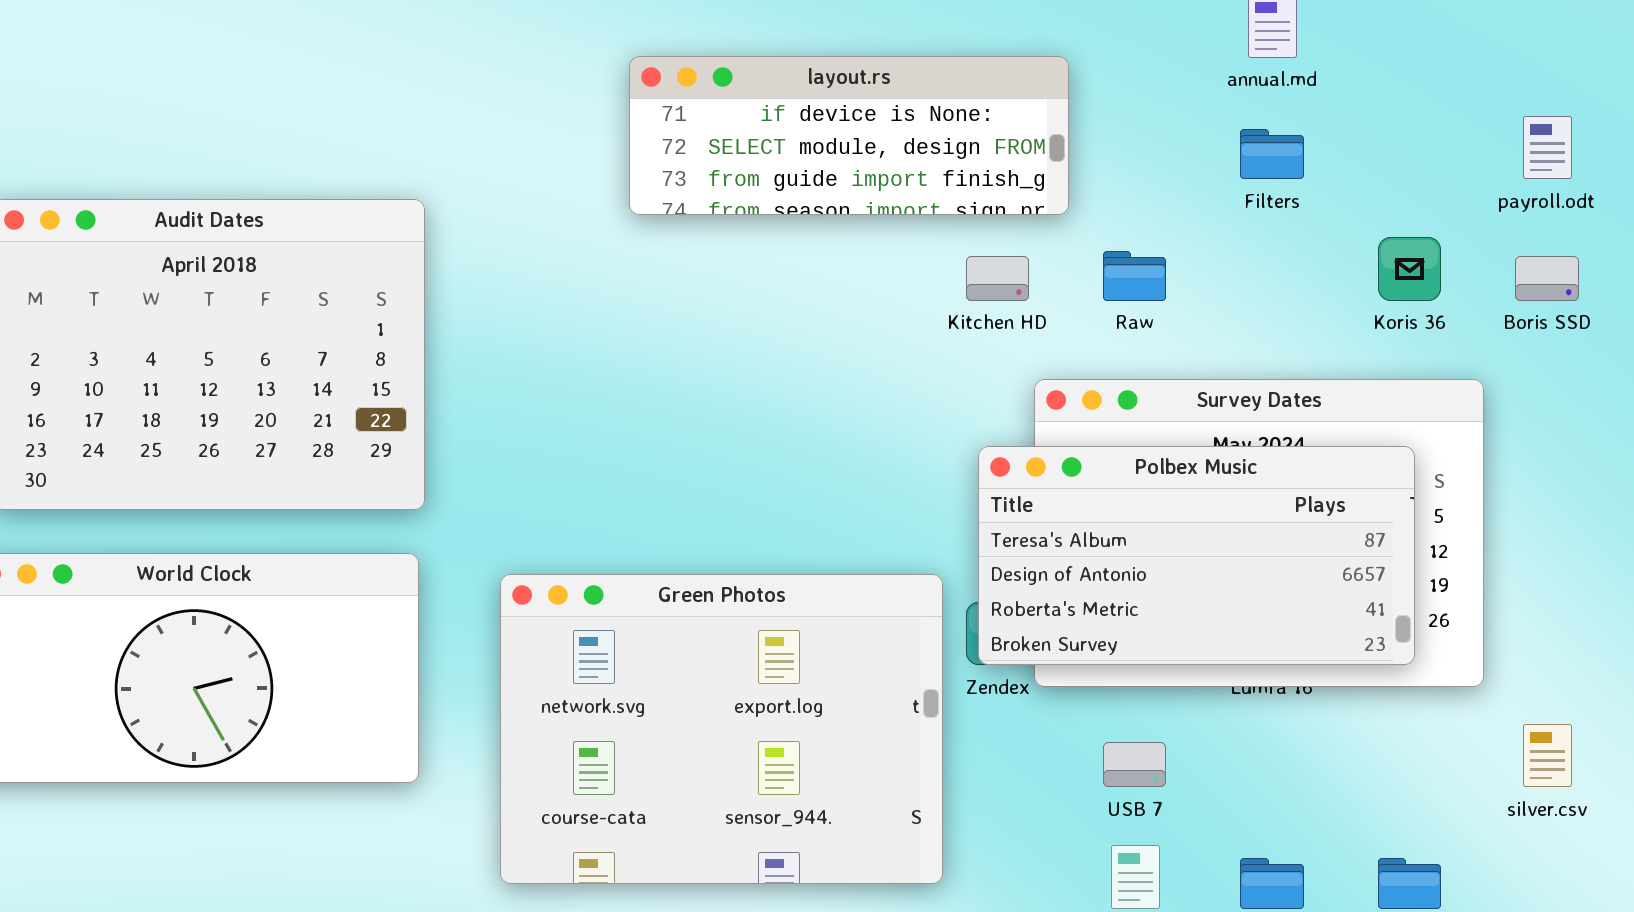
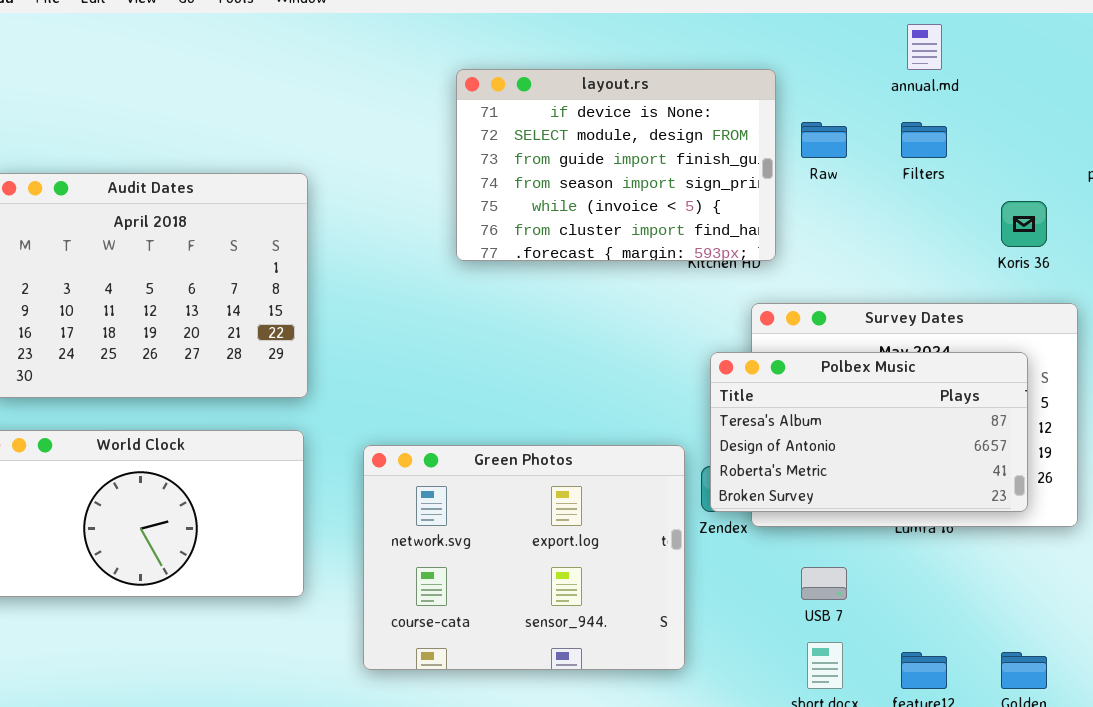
layout.rs: [629,56,1069,215] -> [456,69,776,261], resized
Raw: [1103,251,1166,301] -> [801,122,847,158], moved

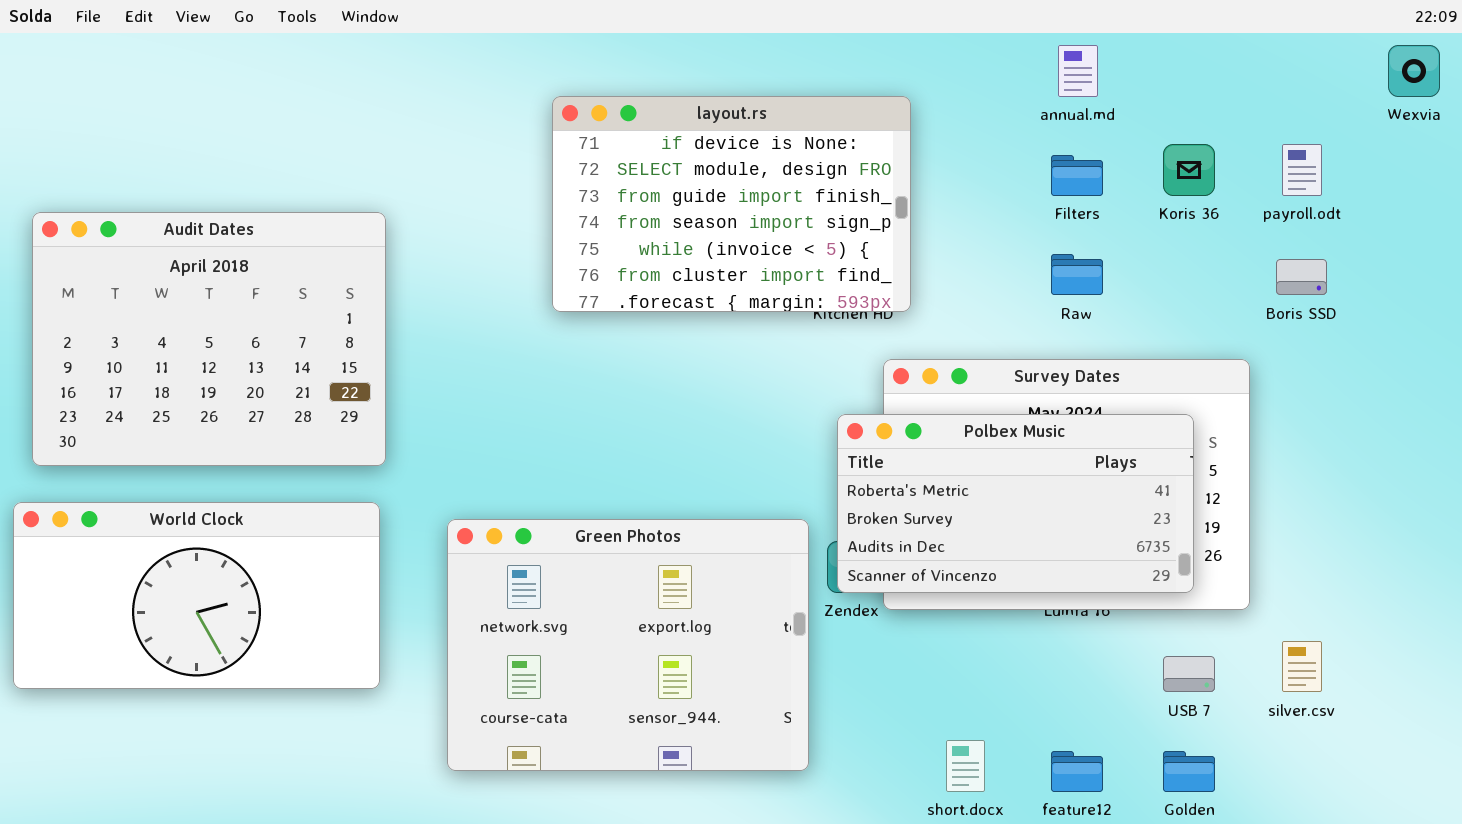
Raw: [801,122,847,158] -> [1051,254,1103,295], moved
Koris 36: [1001,201,1047,247] -> [1163,144,1215,196], moved
Polbex Music: [710,352,1028,512] -> [837,414,1194,593], scrolled down 2 rows
USB 7: [801,567,847,600] -> [1163,656,1215,692], moved

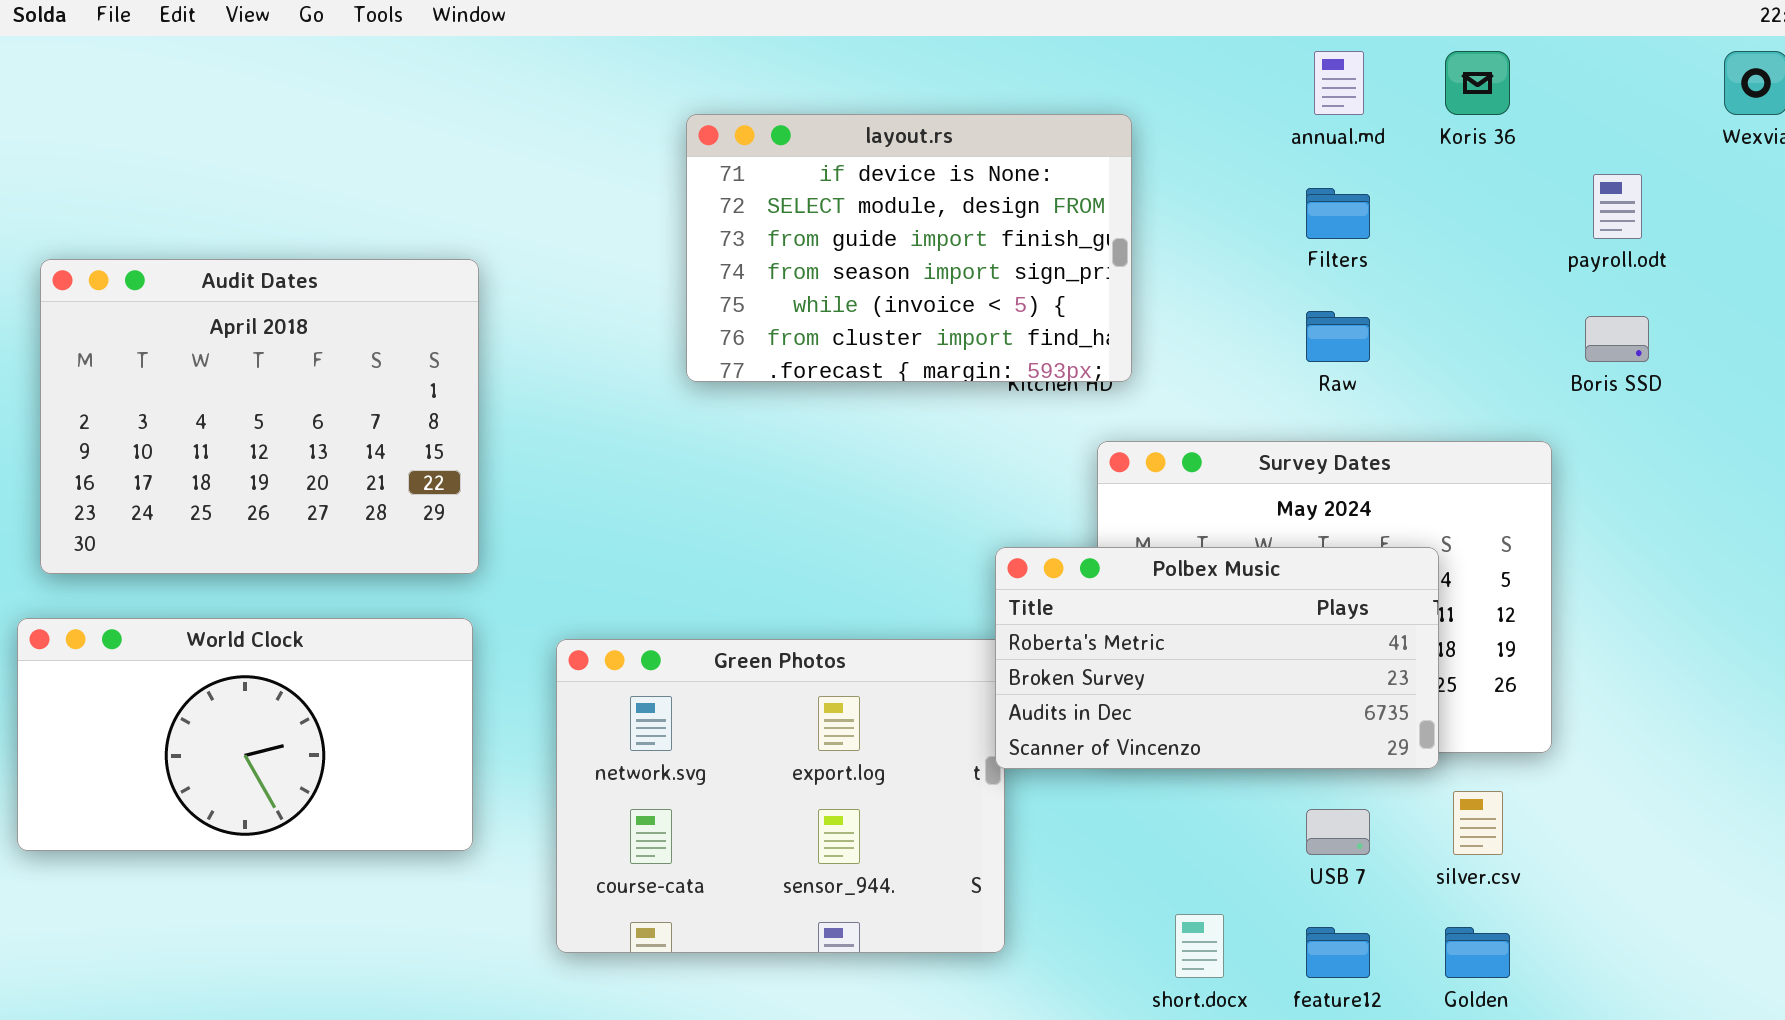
Koris 36: [1163,144,1215,196] -> [1445,51,1510,115], moved
Polbex Music: [837,414,1194,593] -> [995,547,1439,769], moved
silver.csv: [1282,641,1322,692] -> [1453,791,1503,855], moved
USB 7: [1163,656,1215,692] -> [1306,809,1370,855], moved

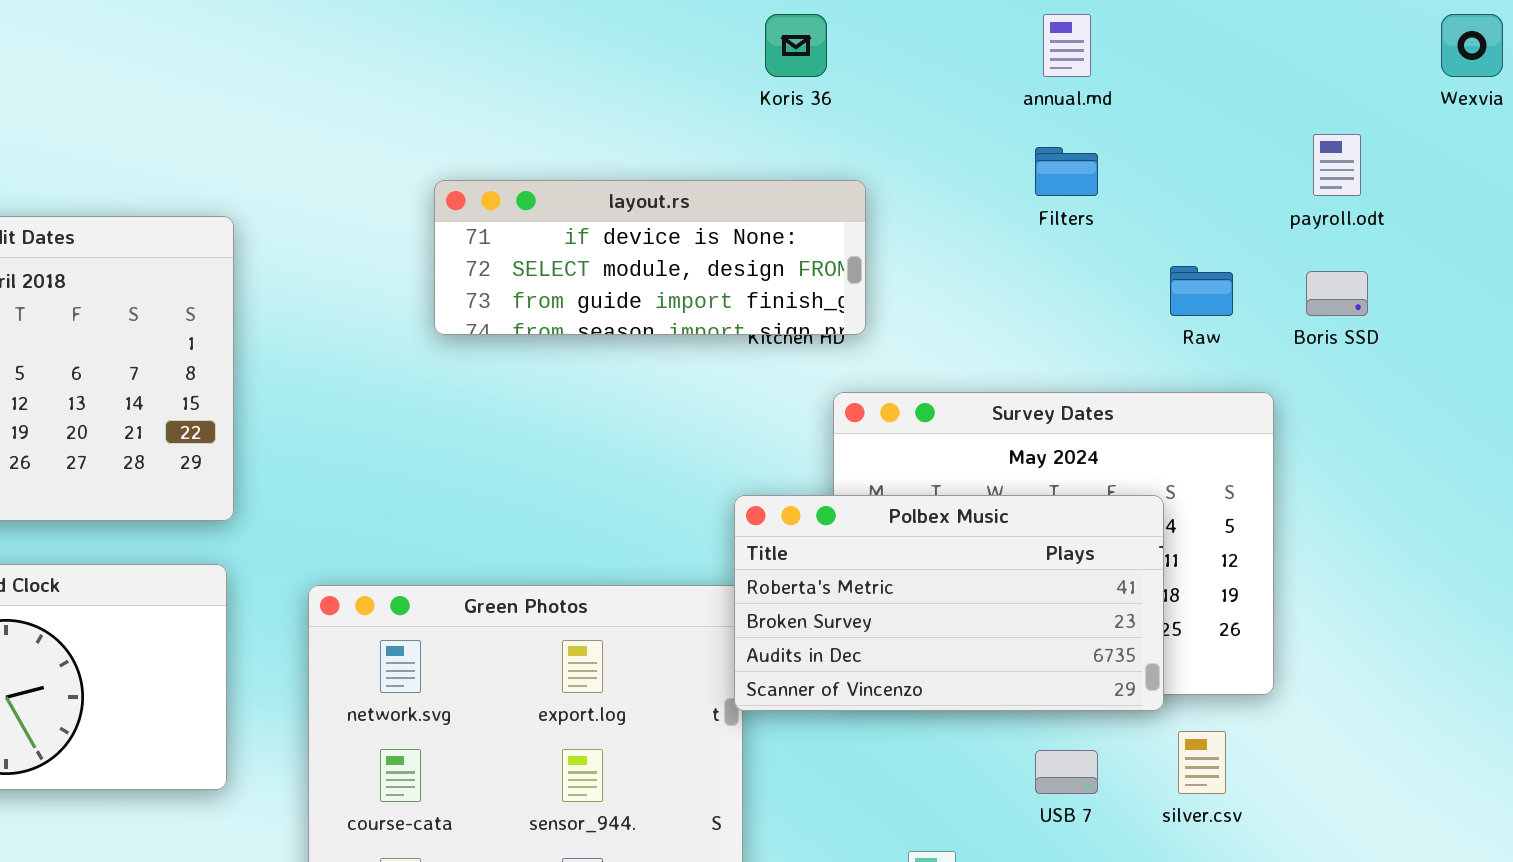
Koris 36: [1445,51,1510,115] -> [765,14,827,77], moved
layout.rs: [686,114,1132,382] -> [434,180,866,335], resized
Raw: [1306,311,1370,362] -> [1170,266,1233,316], moved

